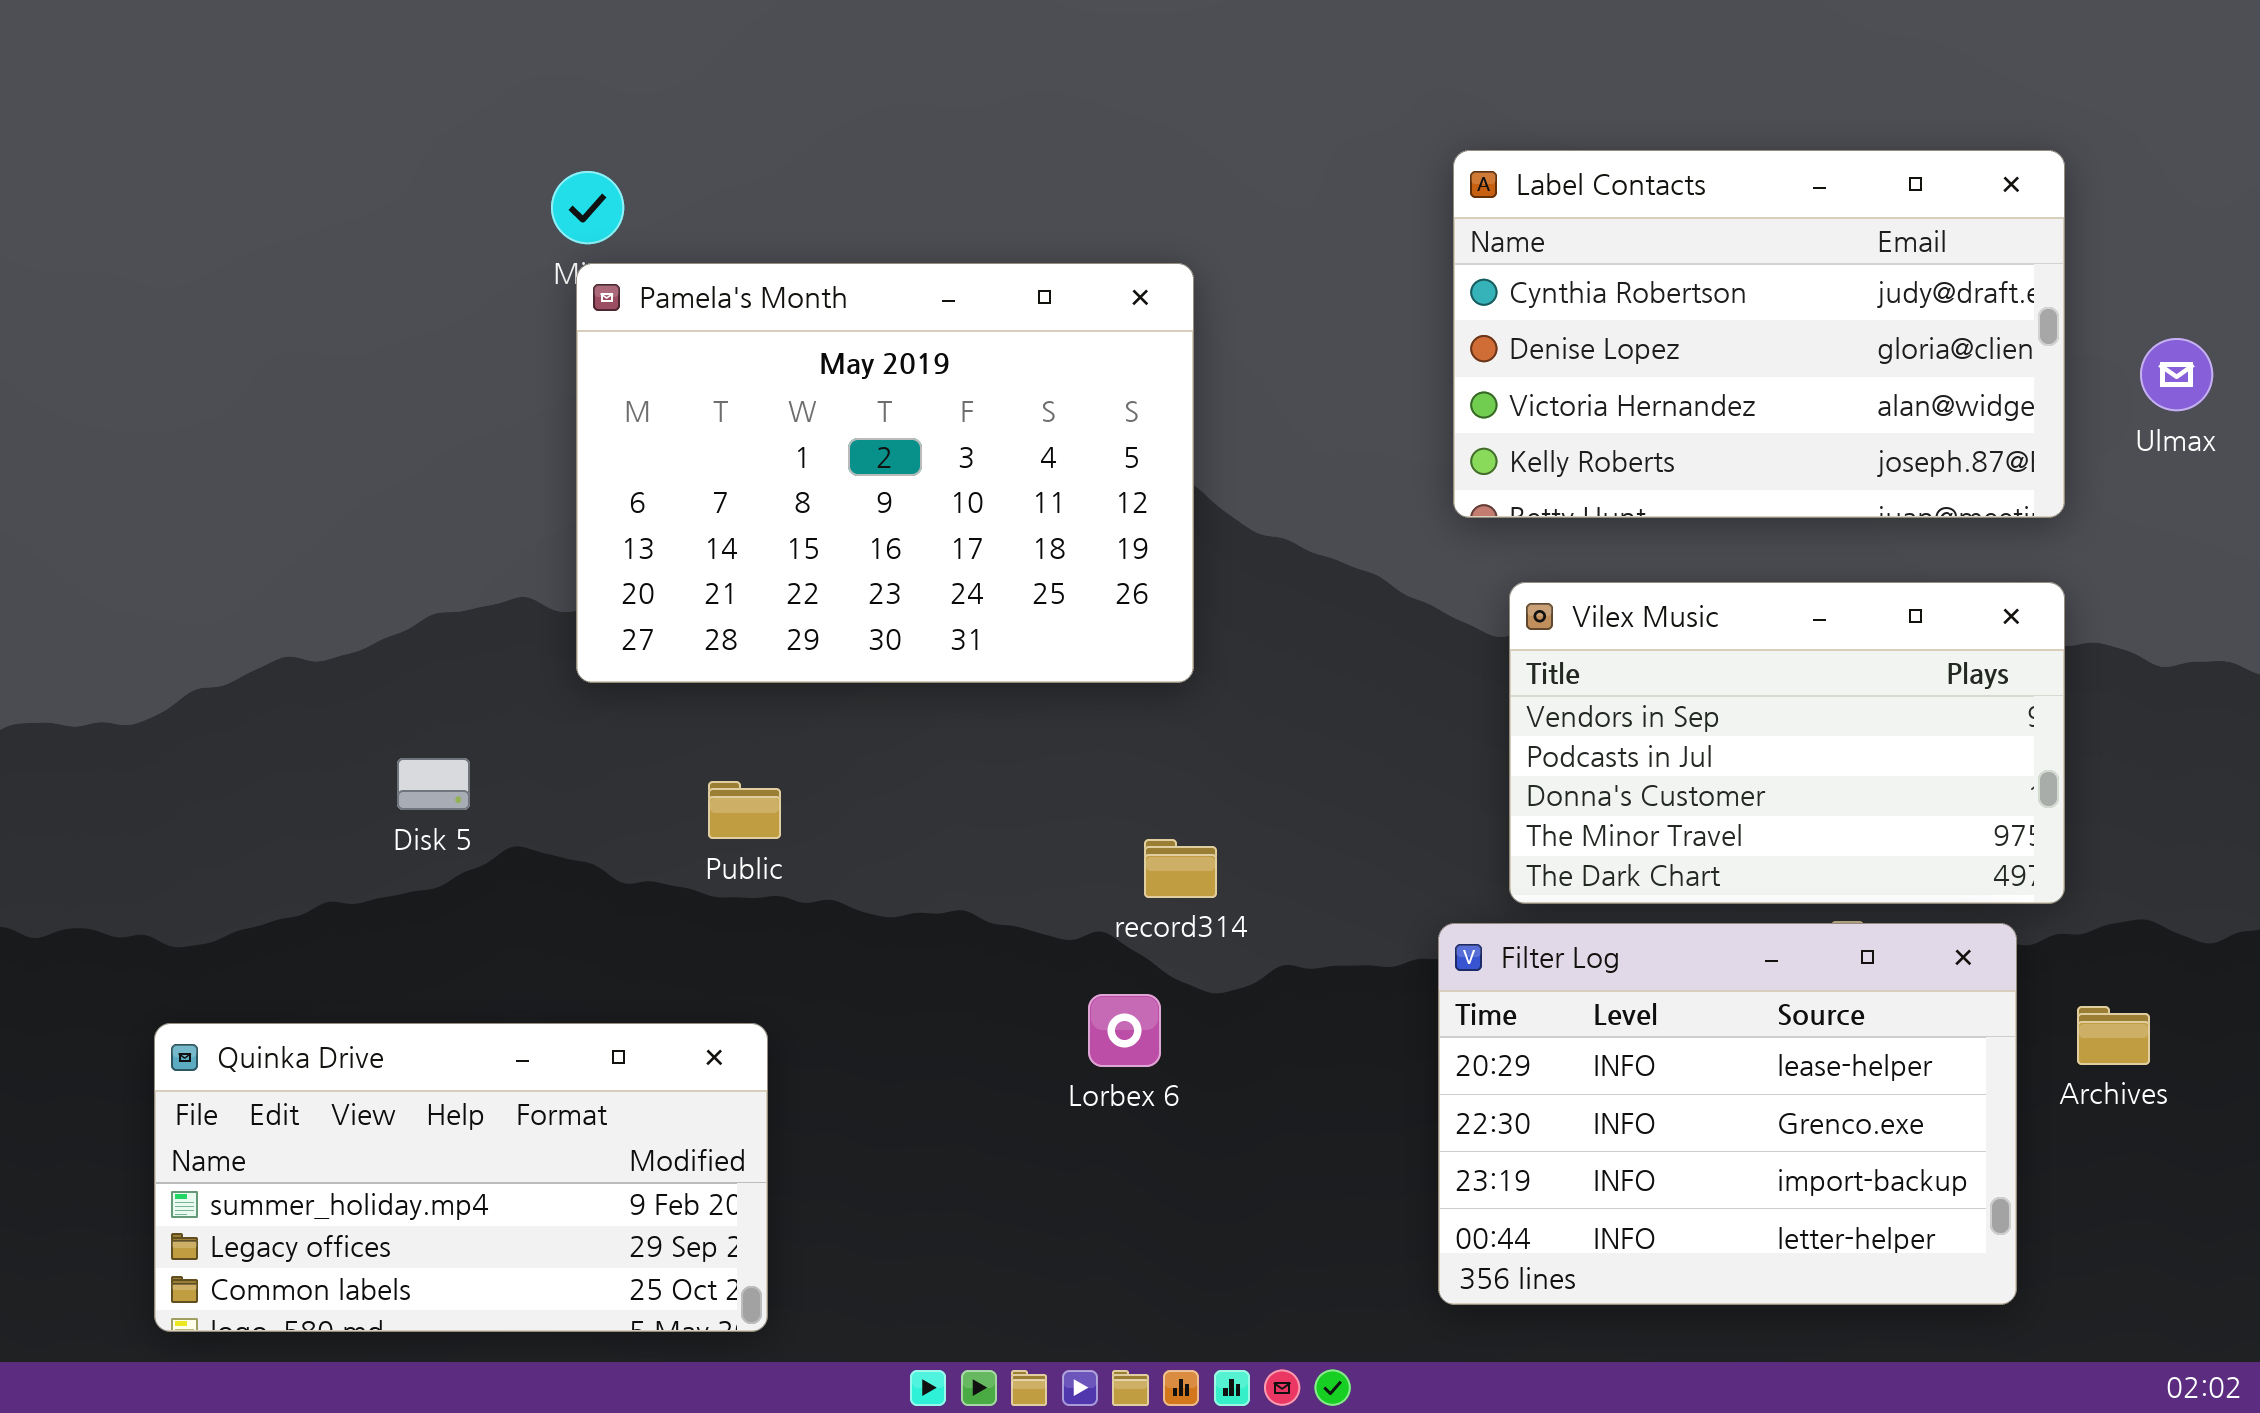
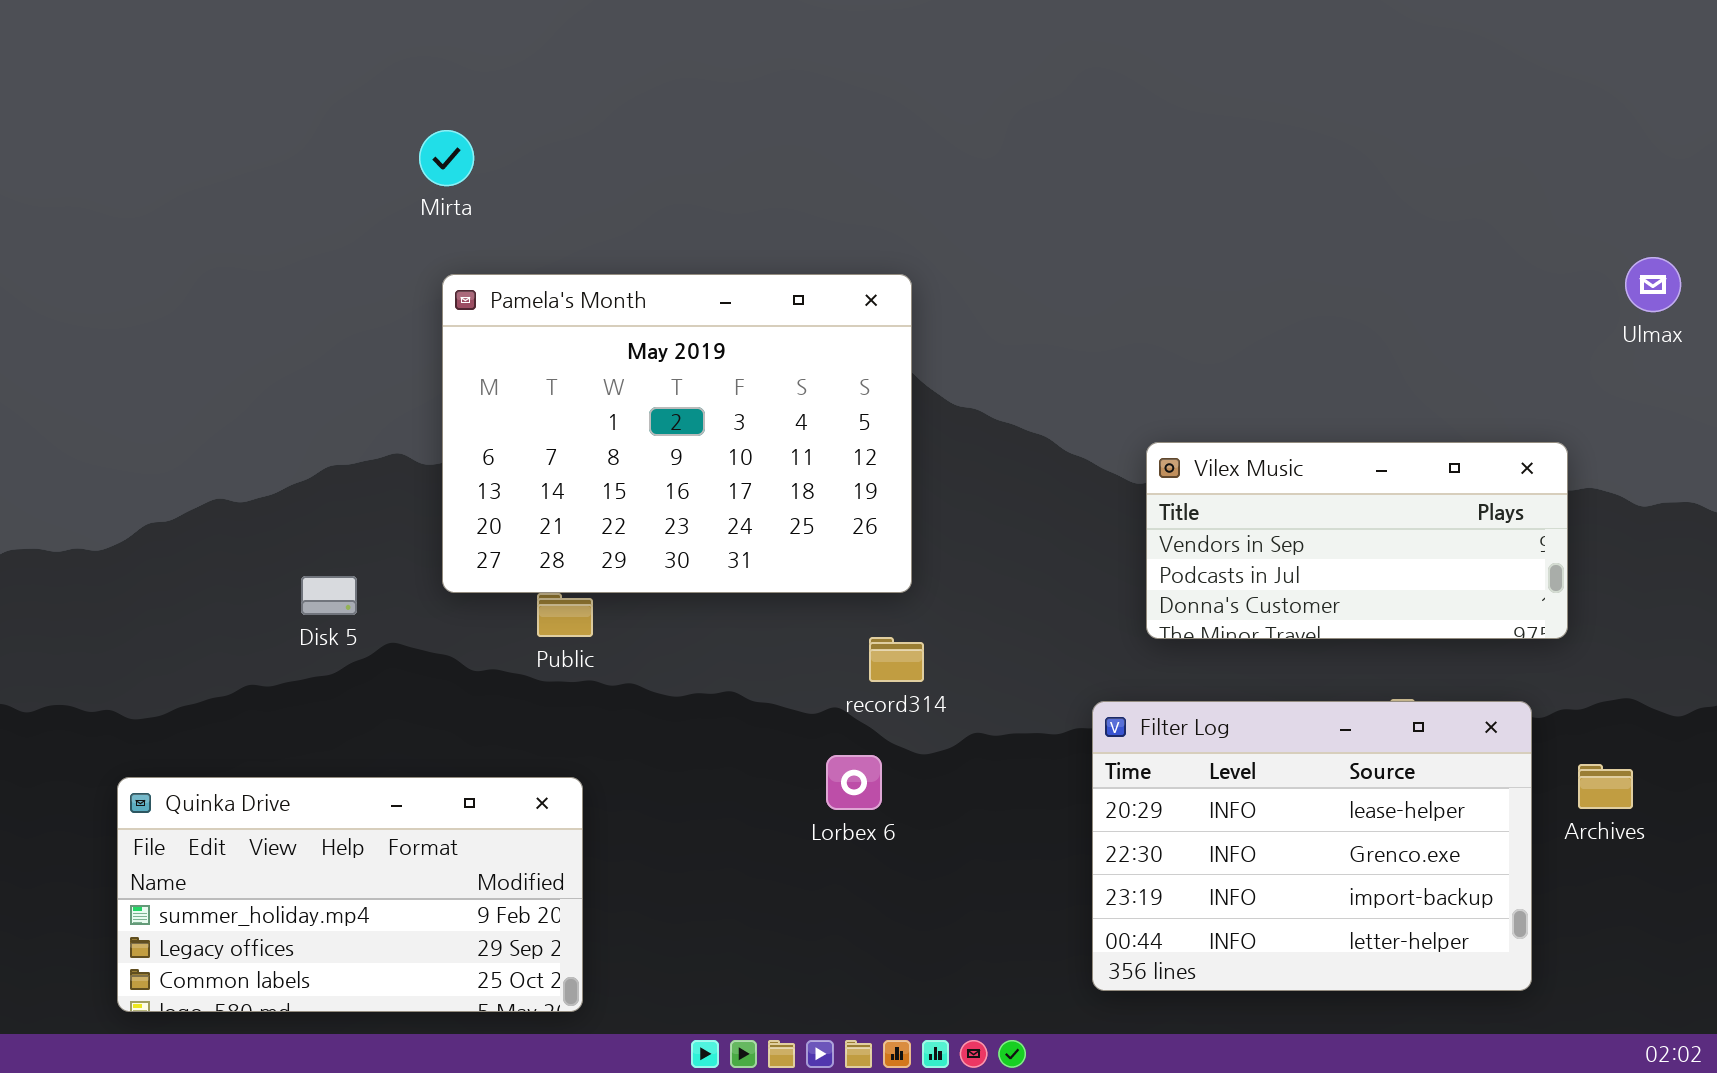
Label Contacts: [1453,150,2065,518] -> none, closed
Pamela's Month: [576,263,1194,683] -> [442,274,912,593], moved
Vilex Music: [1509,582,2065,904] -> [1146,442,1568,639], resized

